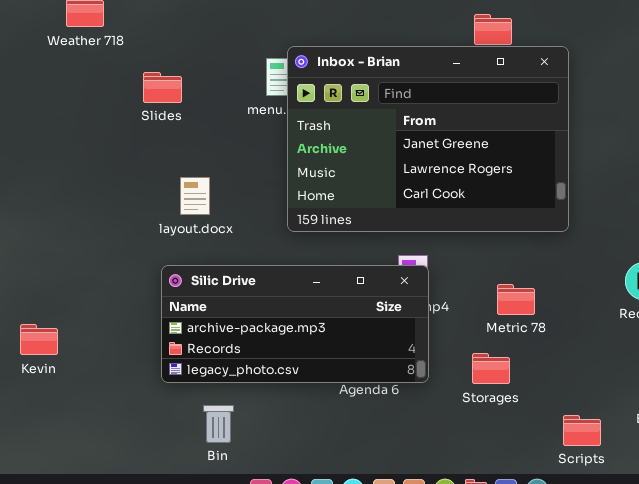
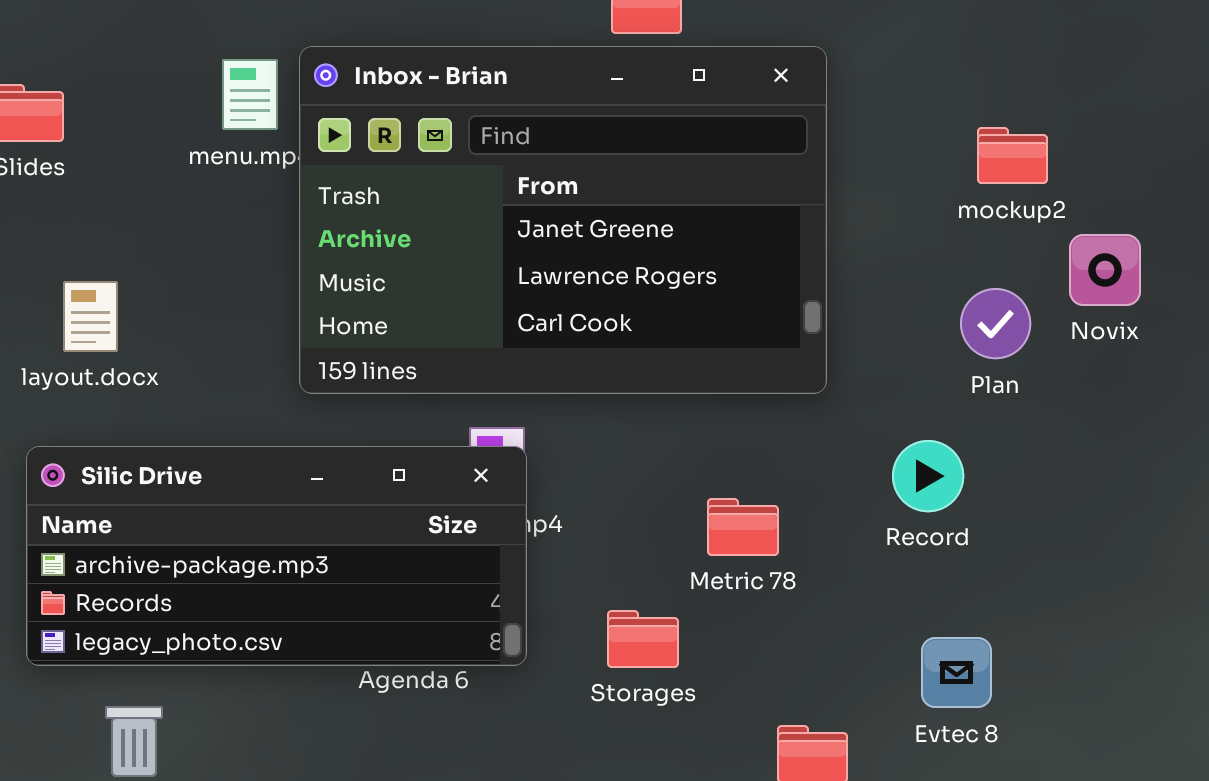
Inbox - Brian: [287,46,569,232] -> [299,46,827,394], moved
Metric 78: [497,284,535,315] -> [707,498,779,556], moved

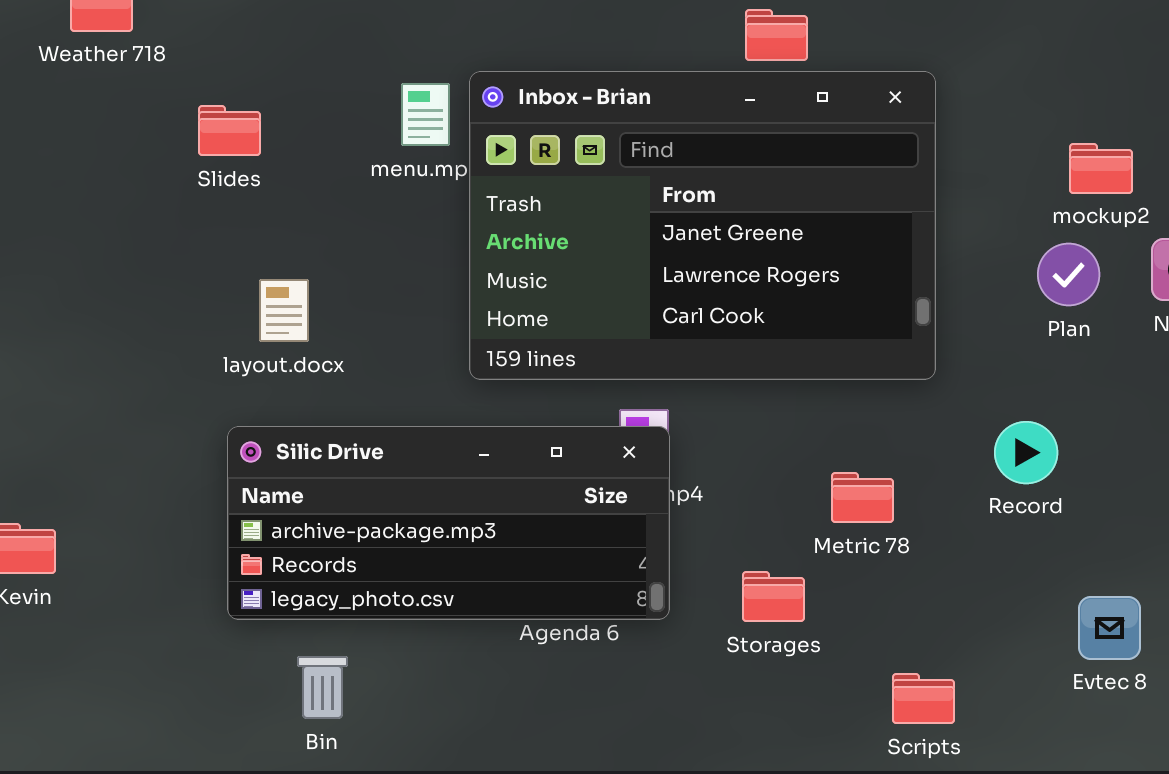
Plan: [960,288,1031,359] -> [1037,243,1100,306], moved
Evtec 8: [921,637,992,708] -> [1078,596,1141,660], moved

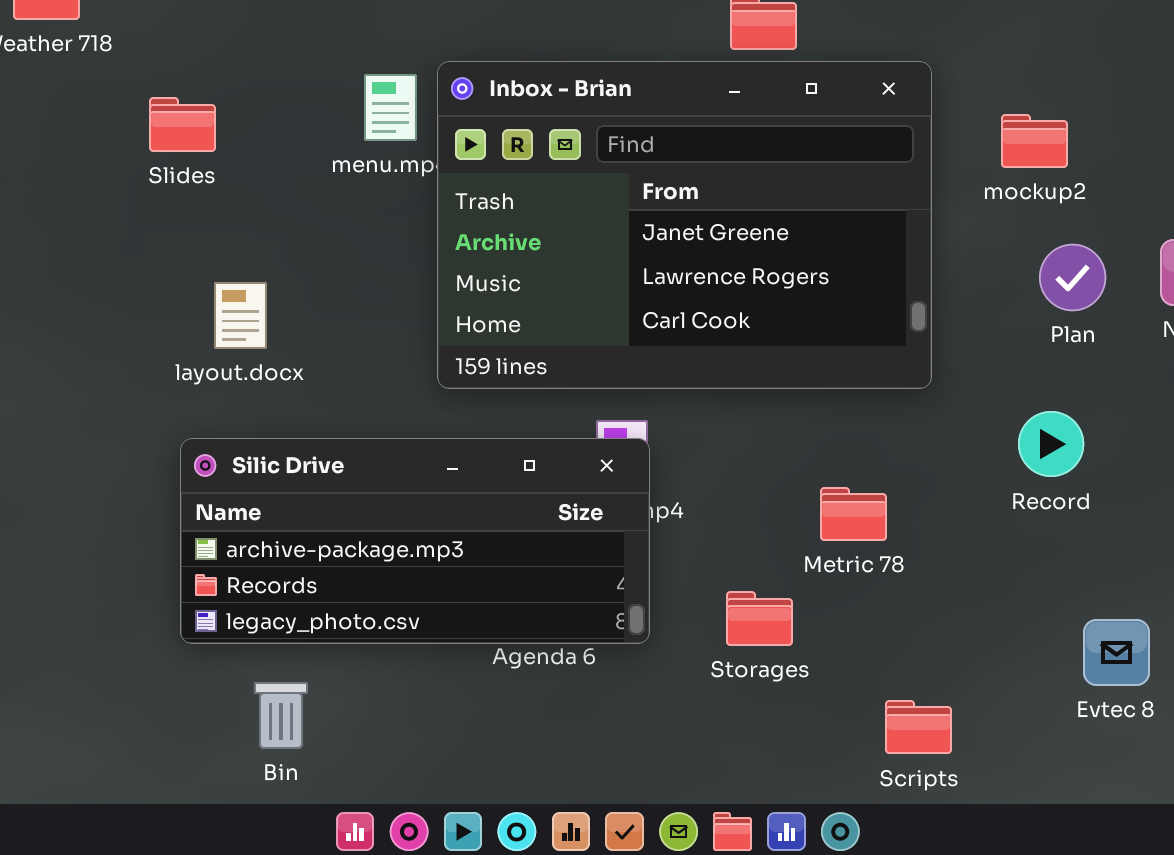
mockup2: [1069,143,1133,194] -> [1001,114,1068,168], moved
Record: [994,421,1058,484] -> [1018,411,1084,477], moved

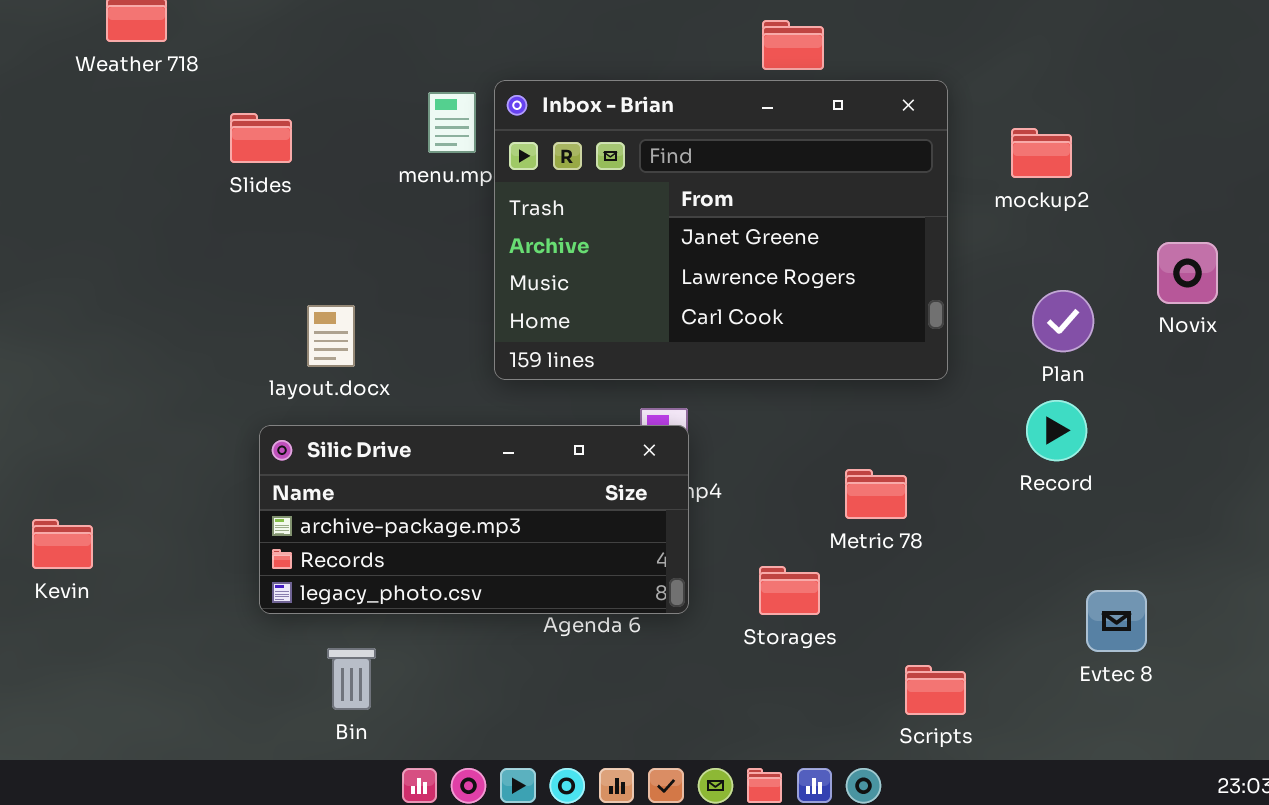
Plan: [1039,244,1106,311] -> [1032,290,1094,352], moved
layout.docx: [214,282,267,349] -> [307,305,355,367], moved

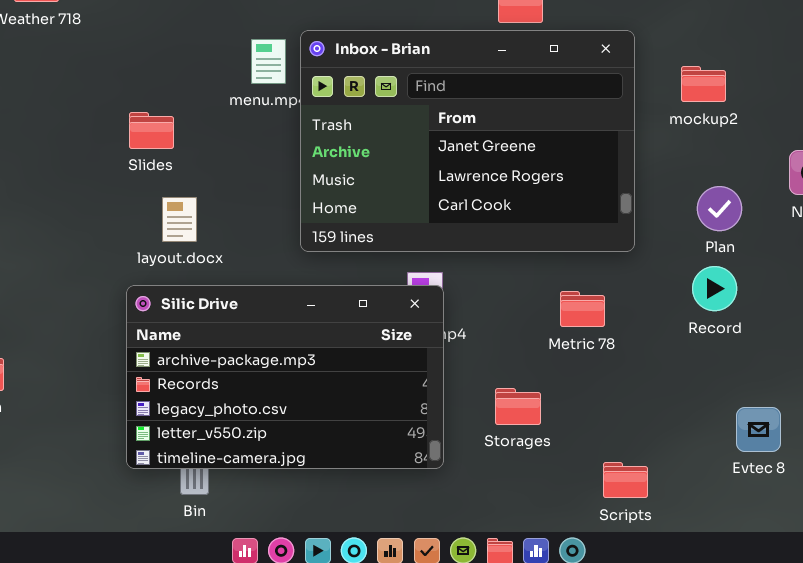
Slides: [230,113,292,163] -> [129,112,174,149], moved
Silic Drive: [259,425,689,614] -> [126,285,444,469], resized
Metric 78: [845,469,907,519] -> [560,291,605,327], moved

